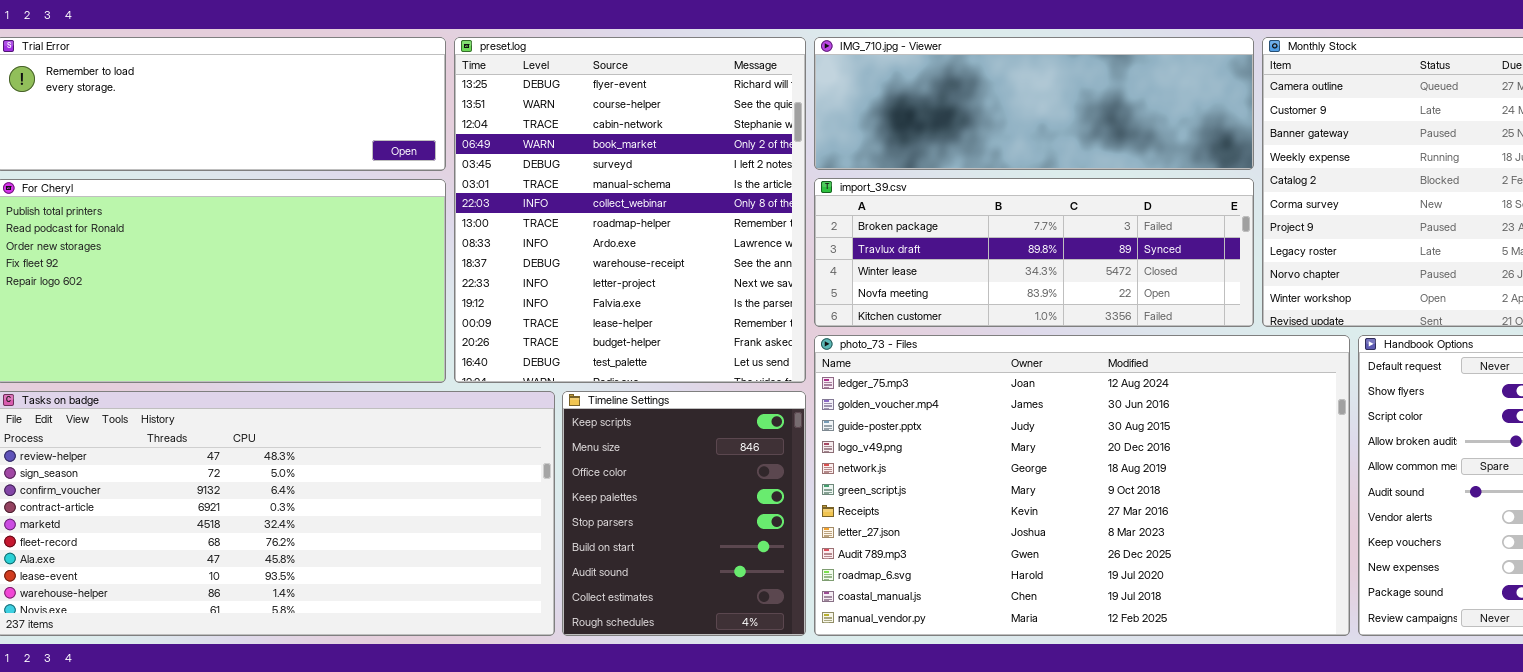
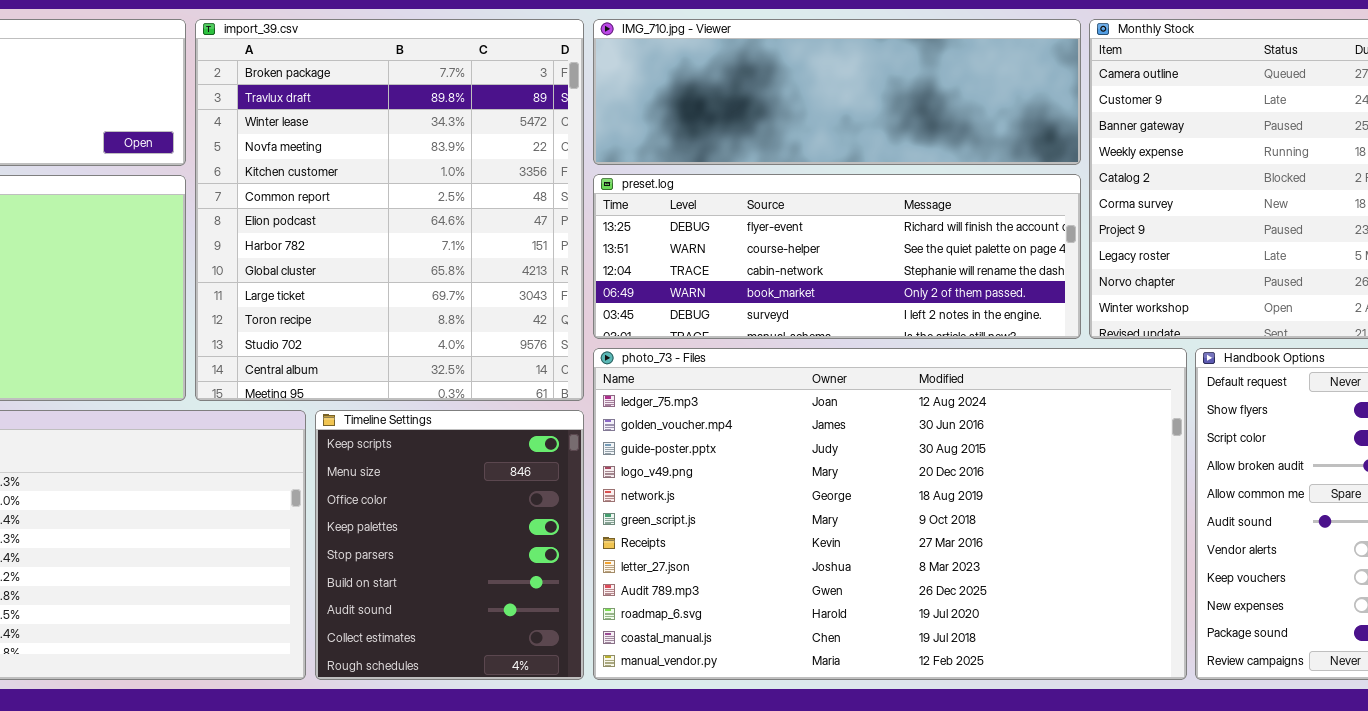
preset.log: [454,37,806,383] -> [593,174,1081,339], moved, resized
import_39.csv: [814,178,1254,327] -> [195,19,584,401], moved, resized

